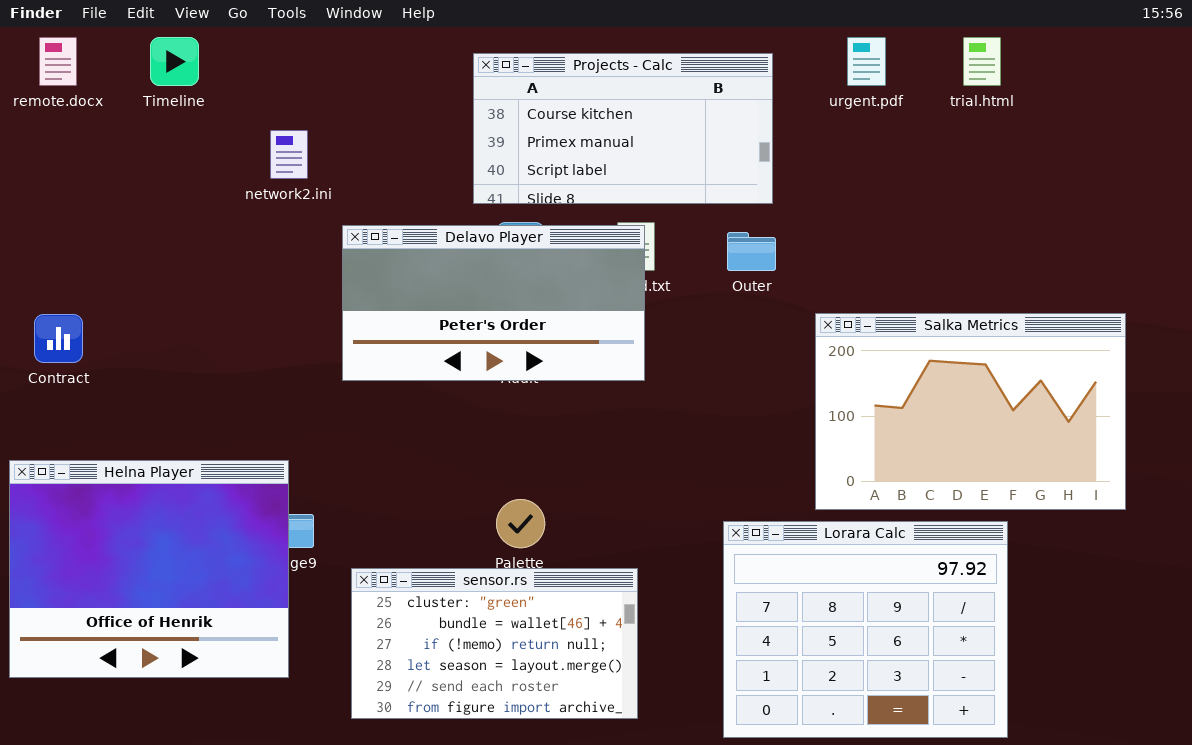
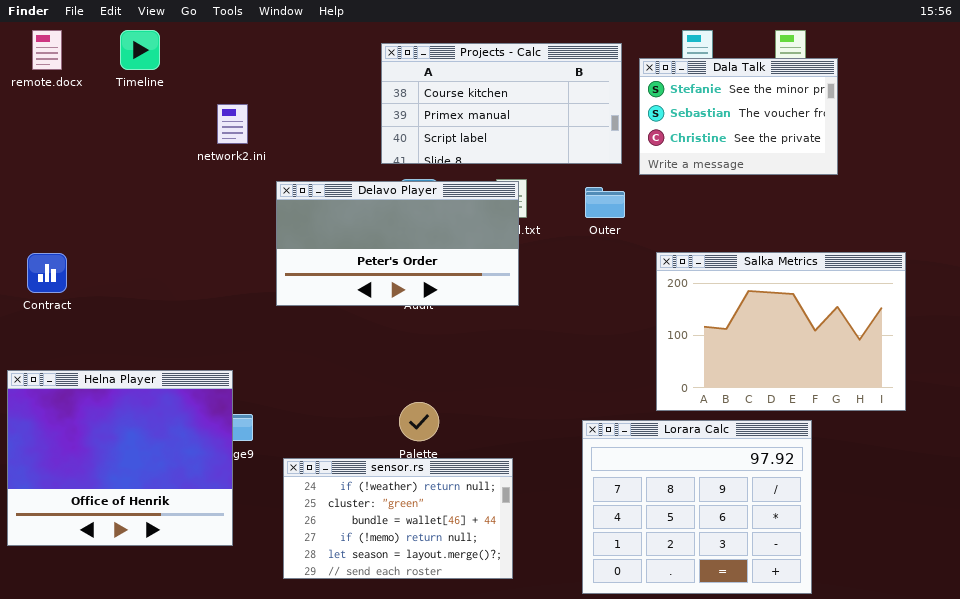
Dala Talk: none -> [639,58,838,175], opened
sensor.rs: [351,568,638,719] -> [283,458,513,579], scrolled up 1 row

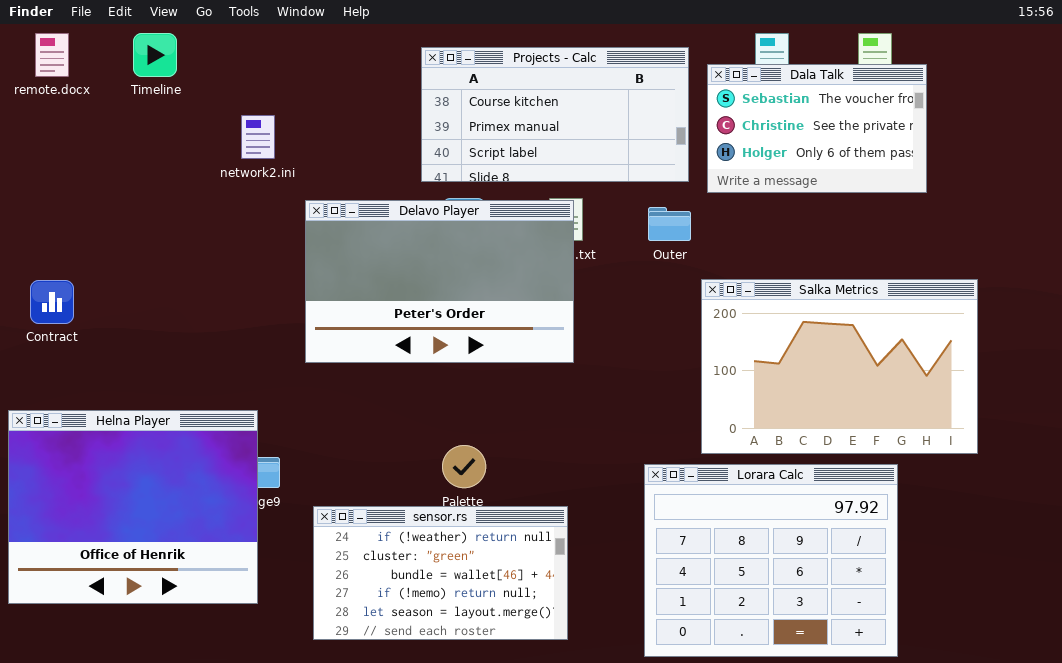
Dala Talk: [639,58,838,175] -> [707,64,927,193], scrolled down 1 row
Delavo Player: [276,181,519,306] -> [305,200,574,363], resized
Salka Metrics: [656,252,906,411] -> [701,279,978,454], moved

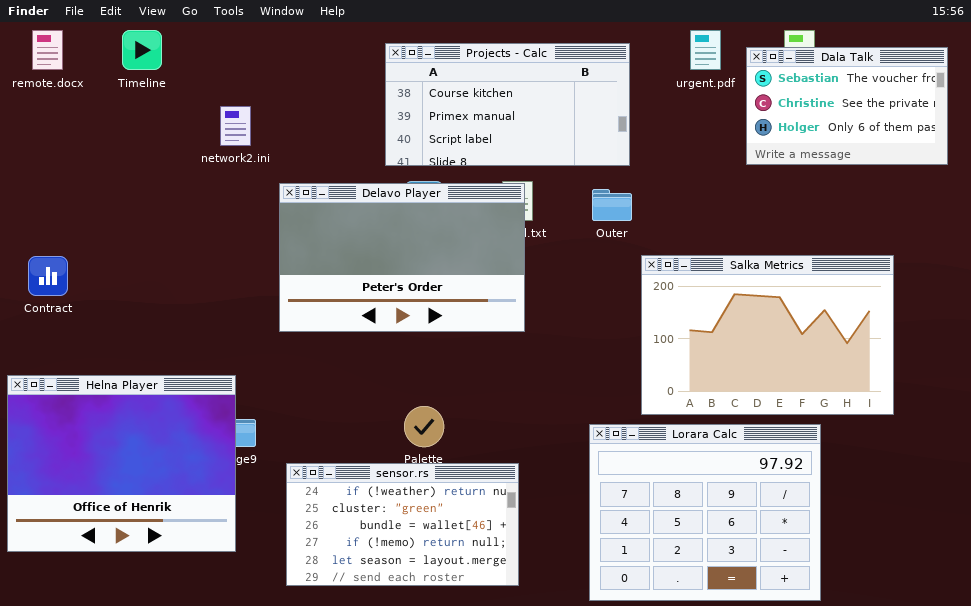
Dala Talk: [707,64,927,193] -> [746,47,948,165], moved

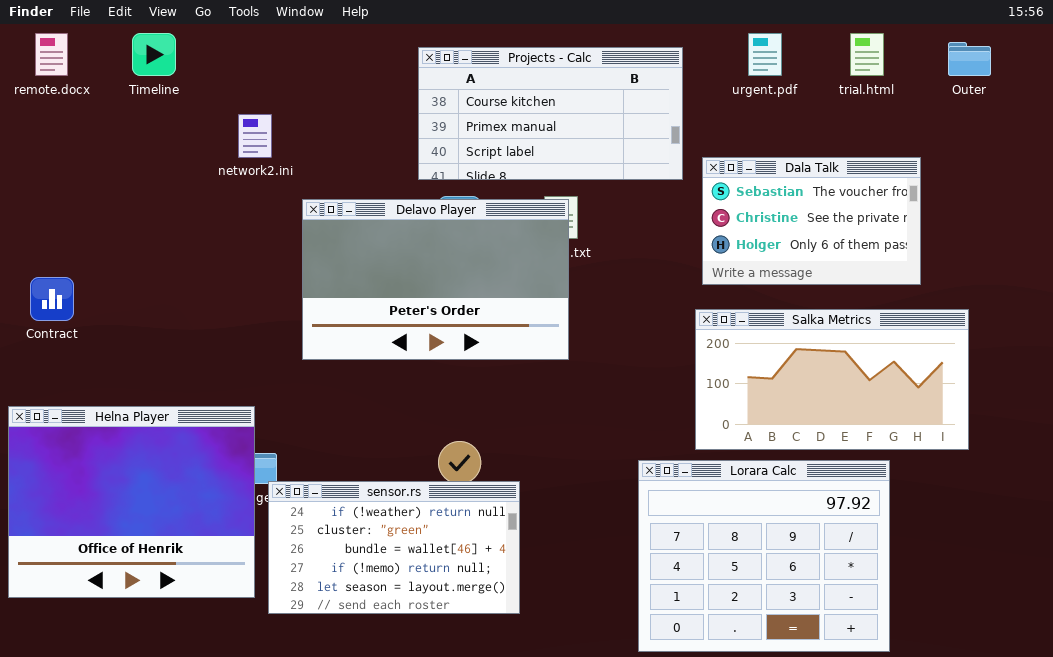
Dala Talk: [746,47,948,165] -> [702,157,921,285], moved
Outer: [592,189,632,221] -> [948,42,991,76], moved
Salka Metrics: [641,255,894,415] -> [695,309,969,450], resized
sensor.rs: [286,463,519,586] -> [268,481,520,614], moved

